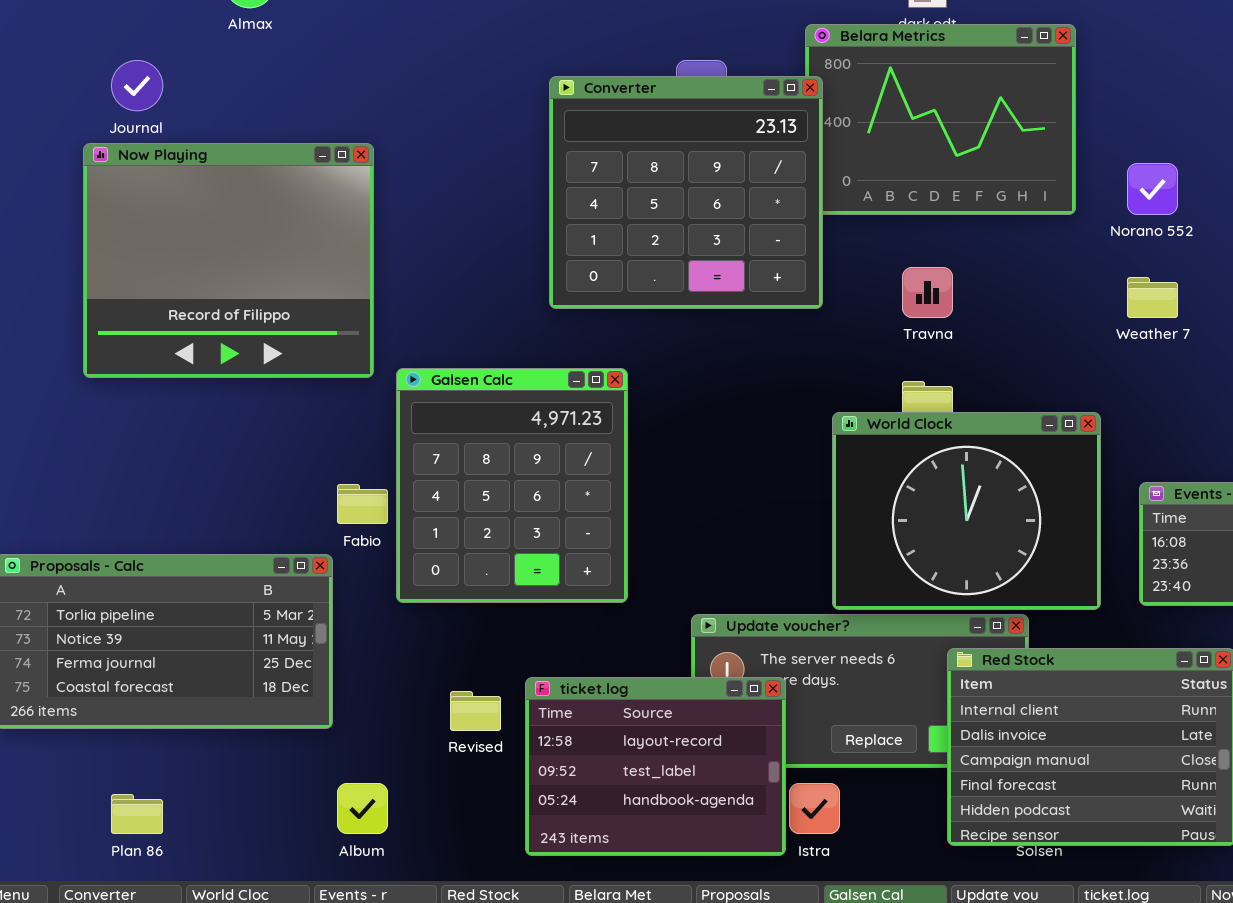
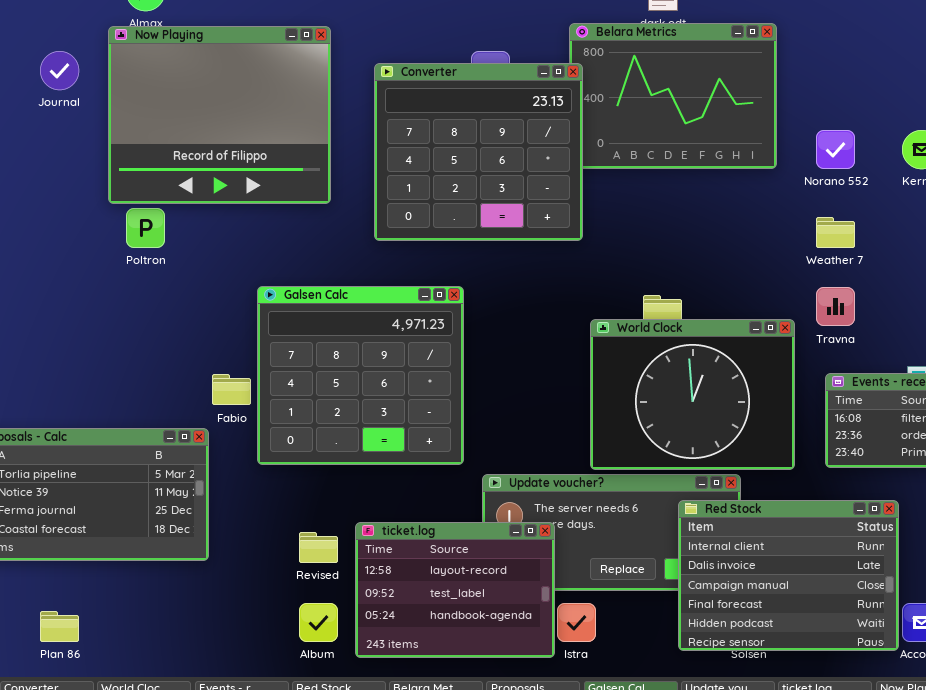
Now Playing: [83,143,374,378] -> [108,26,331,204], moved
Travna: [902,267,953,318] -> [816,287,855,326], moved
Galsen Calc: [396,368,628,603] -> [257,286,464,465], resized
Album: [337,783,388,834] -> [299,603,338,642], moved

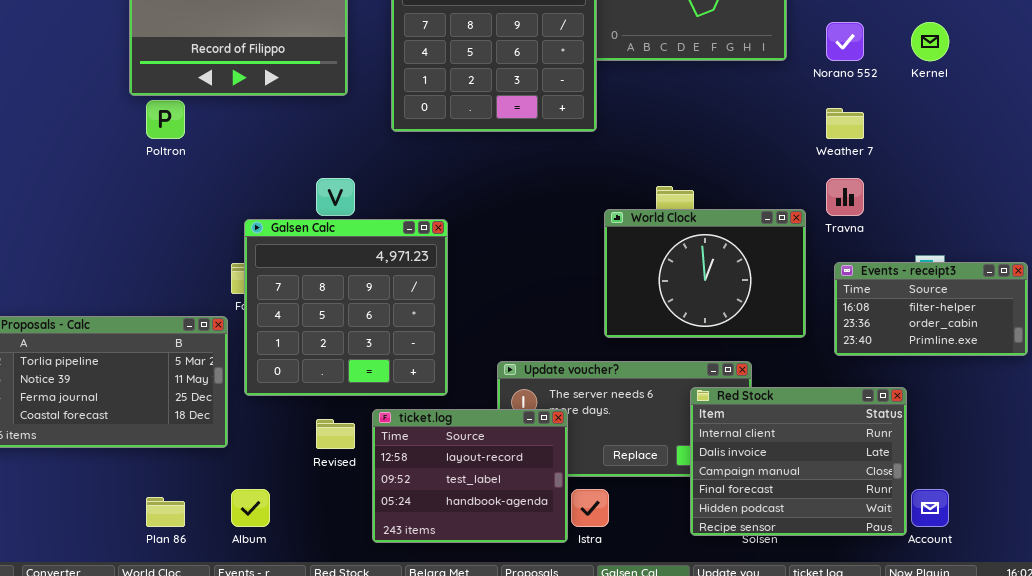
Galsen Calc: [257,286,464,465] -> [244,219,448,396], moved
World Clock: [590,319,795,470] -> [604,209,806,338], resized
Album: [299,603,338,642] -> [231,489,270,527], moved
Plan 86: [40,611,79,642] -> [146,497,185,527], moved

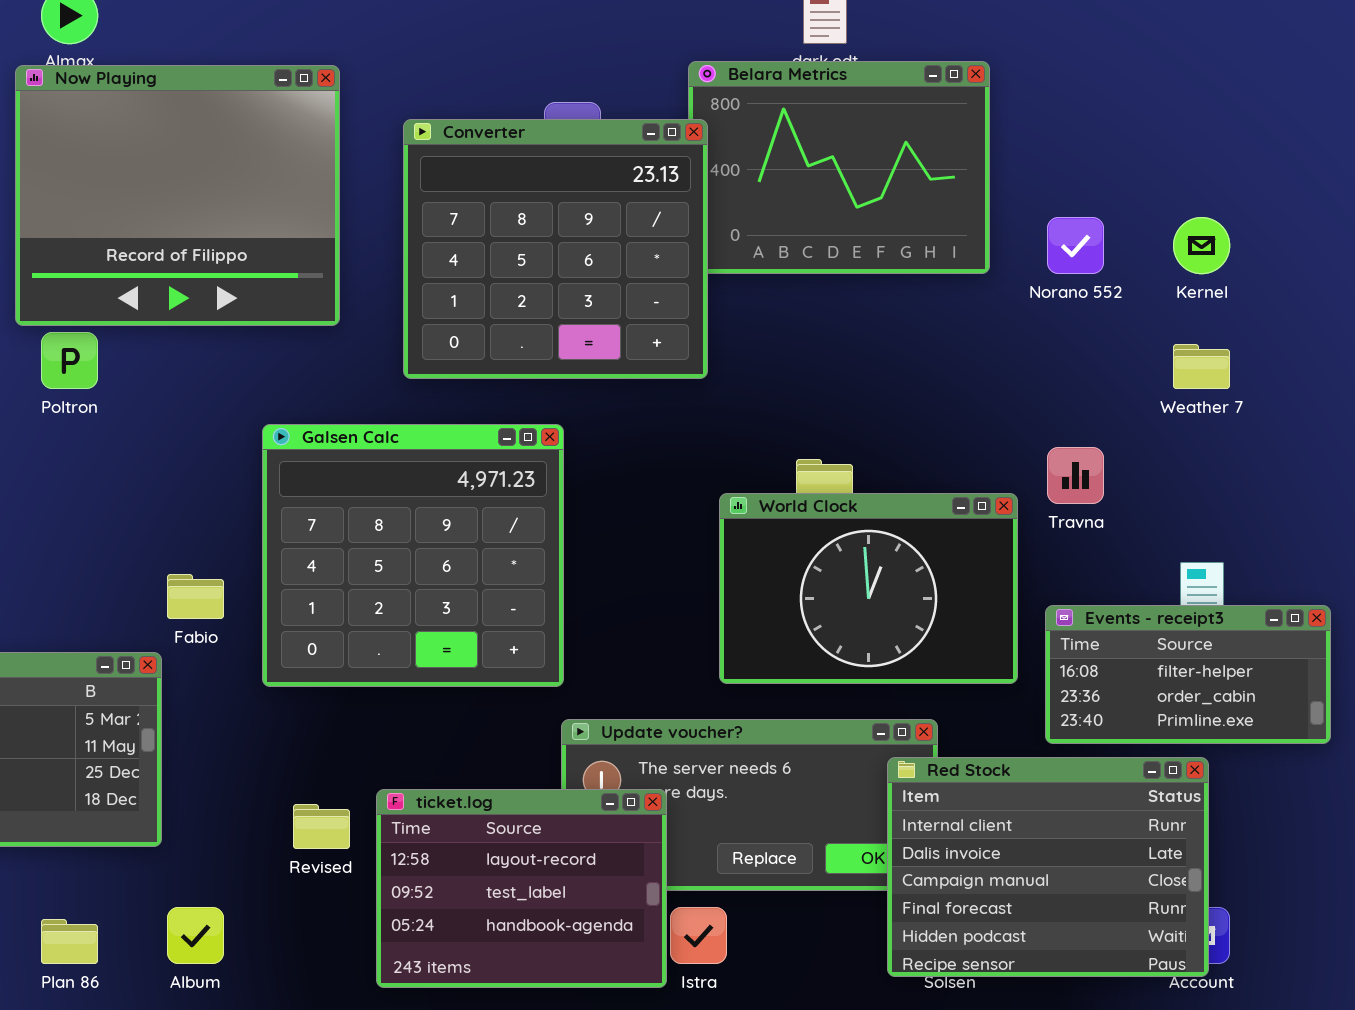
Weather 7: [826,108,864,139] -> [1173,344,1230,389], moved
Galsen Calc: [244,219,448,396] -> [262,424,564,687], moved
Events - receipt3: [834,262,1028,356] -> [1045,605,1331,744], moved
Red Stock: [690,387,907,536] -> [887,757,1209,977], moved

